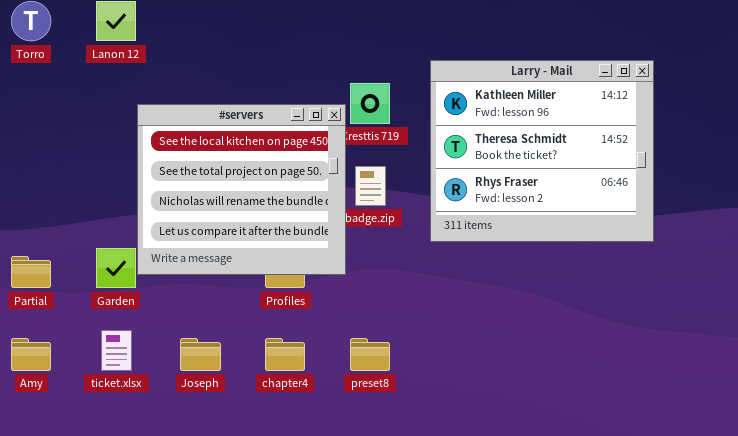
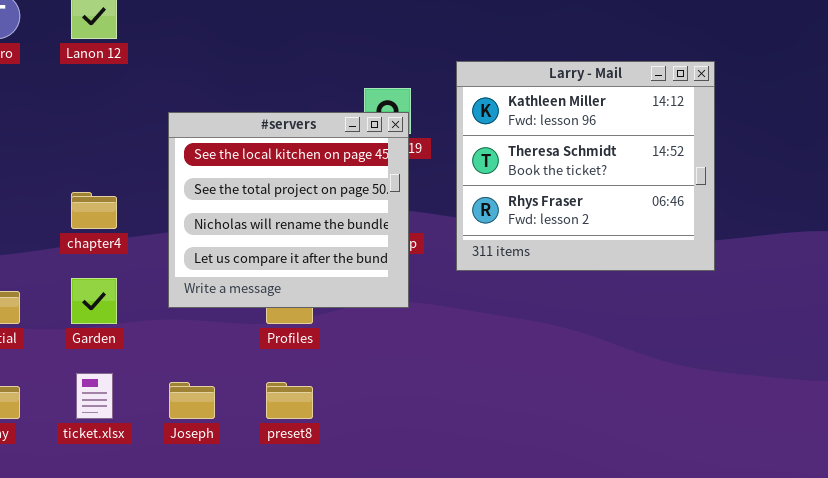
#servers: [137,104,346,275] -> [168,112,409,308], moved
chapter4: [265,338,305,371] -> [71,192,117,229], moved
preset8: [350,338,390,371] -> [266,382,313,419], moved

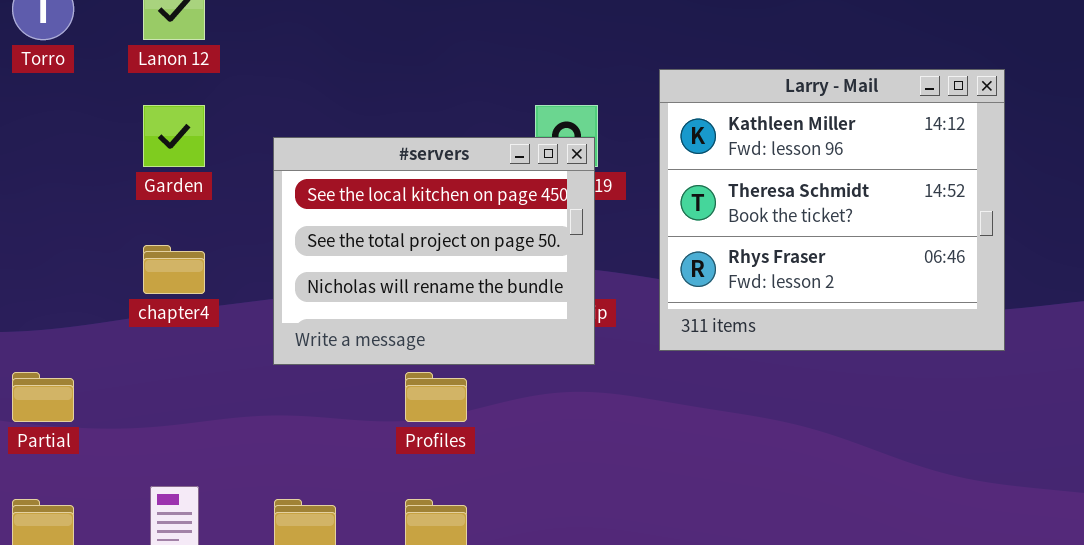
#servers: [168,112,409,308] -> [273,137,595,365], resized
Garden: [71,278,117,324] -> [143,105,205,167], moved

